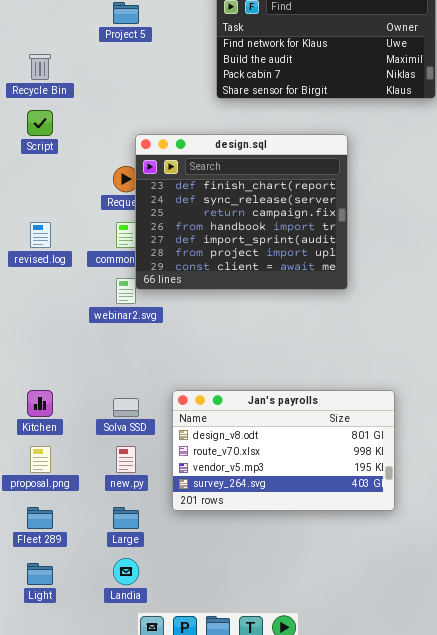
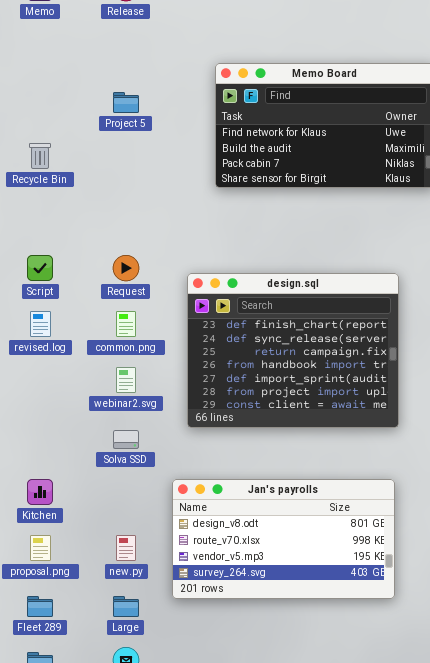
Script: [27,110,53,136] -> [27,255,53,281], moved
design.sql: [135,134,348,290] -> [187,273,399,428], moved
Solva SSD: [113,398,139,417] -> [113,430,139,449], moved

